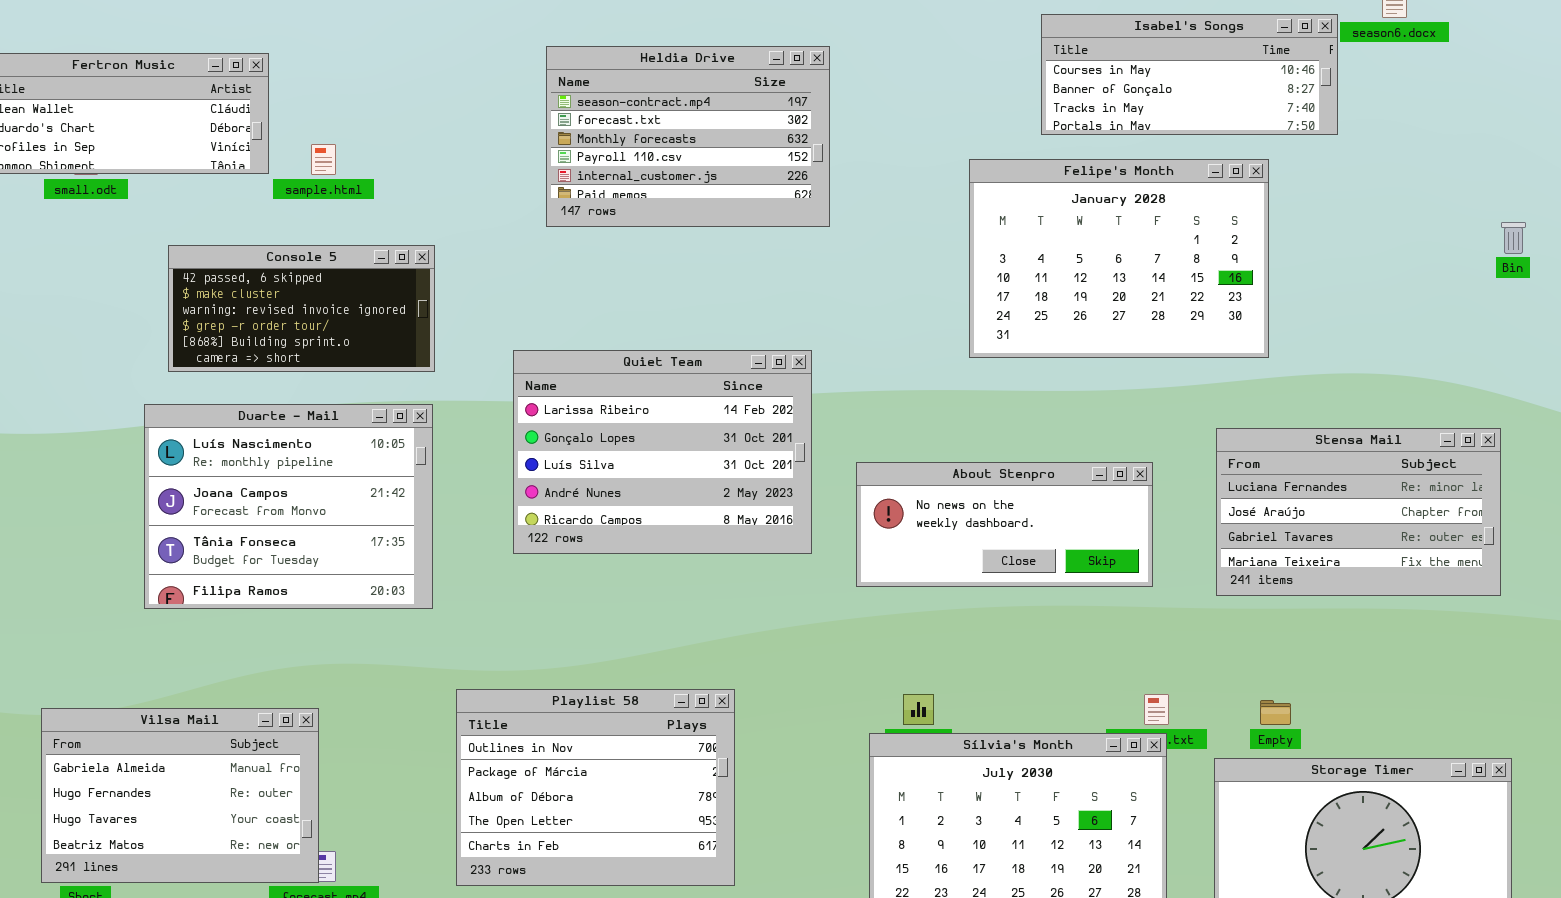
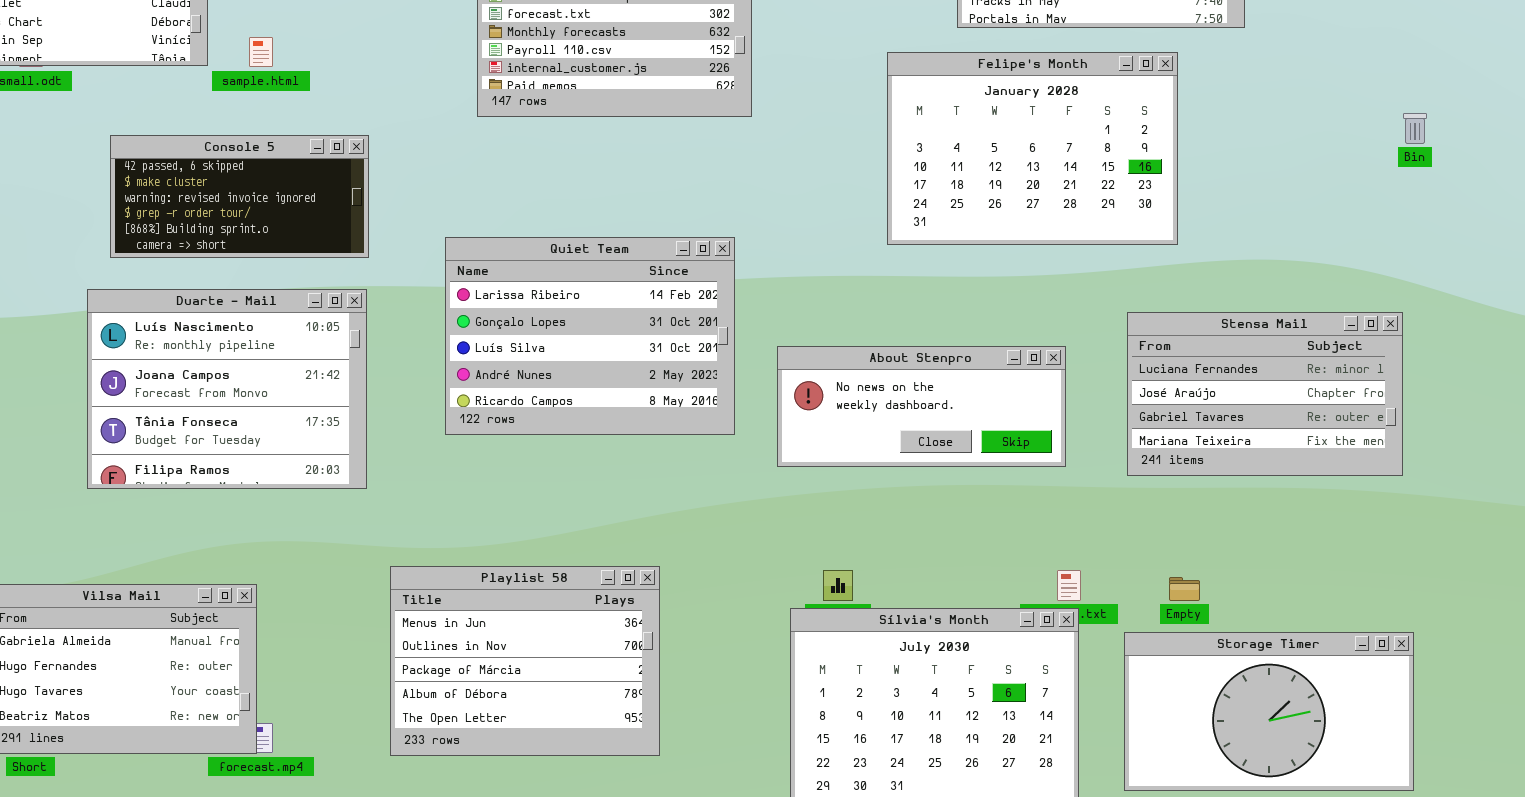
Playlist 58: [456,689,735,886] -> [390,566,660,756], scrolled up 1 row

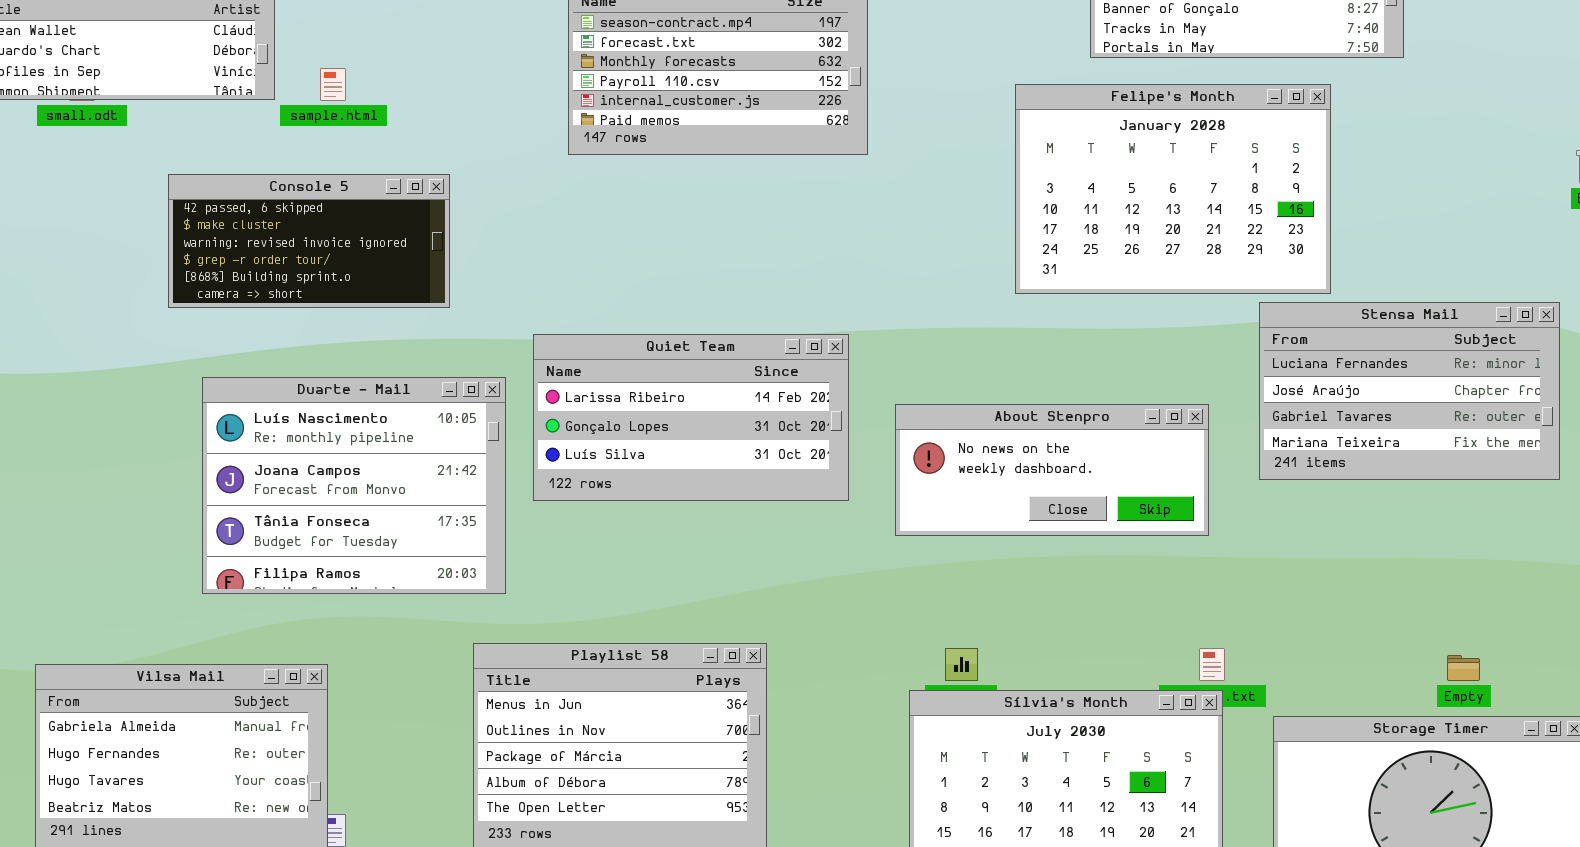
Quiet Team: [445,237,735,435] -> [533,334,849,501], resized
Duarte - Mail: [87,289,367,489] -> [202,377,506,594], moved
Stensa Mail: [1127,312,1403,476] -> [1259,302,1560,480], moved
Empty: [1169,577,1200,601] -> [1447,655,1480,681], moved

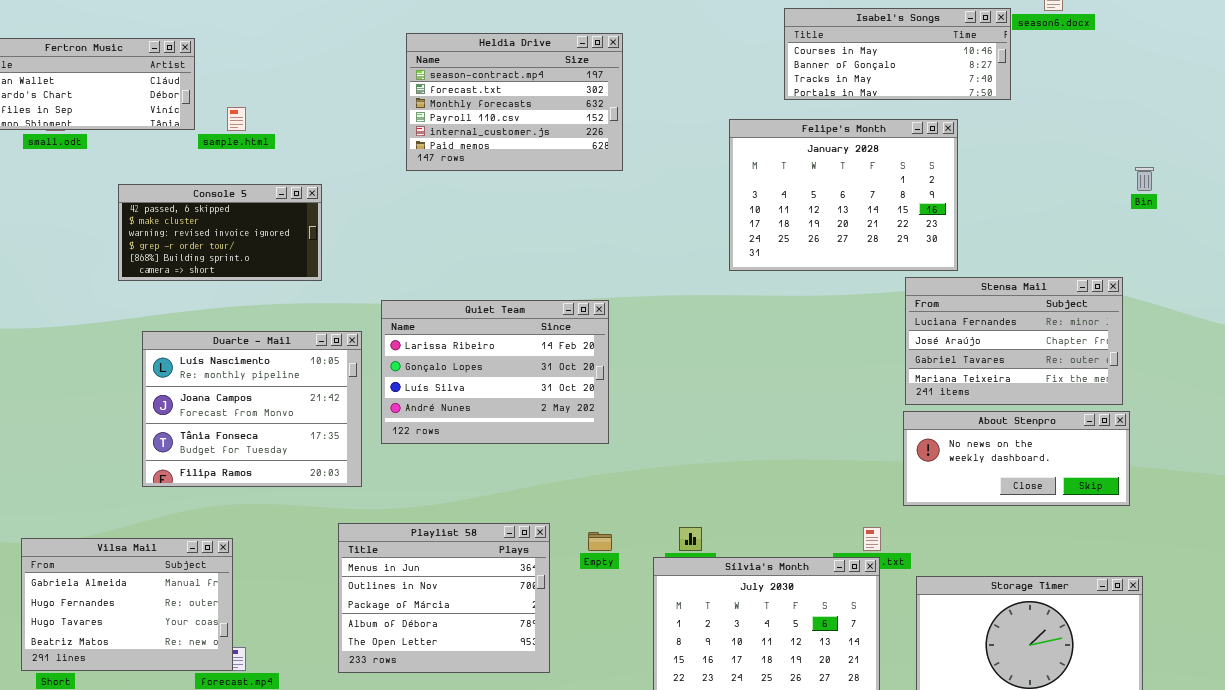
Quiet Team: [533,334,849,501] -> [381,300,609,444], resized
About Stenpro: [895,404,1209,536] -> [903,411,1130,506], moved
Empty: [1447,655,1480,681] -> [588,532,612,551], moved

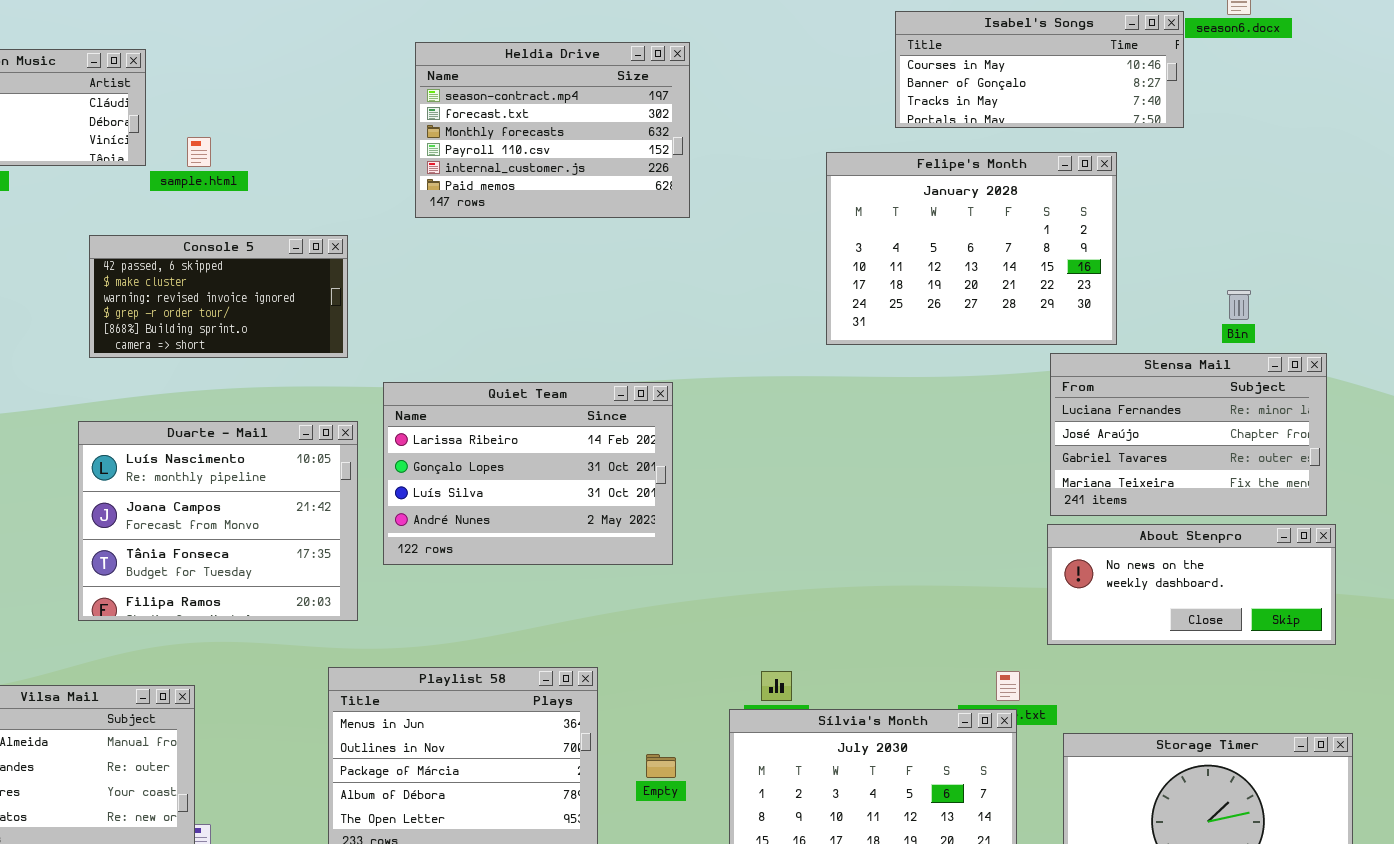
Bin: [1135,167,1154,191] -> [1227,290,1251,320], moved
Console 5: [118,184,322,281] -> [89,235,348,358], moved
Empty: [588,532,612,551] -> [646,754,676,778], moved

